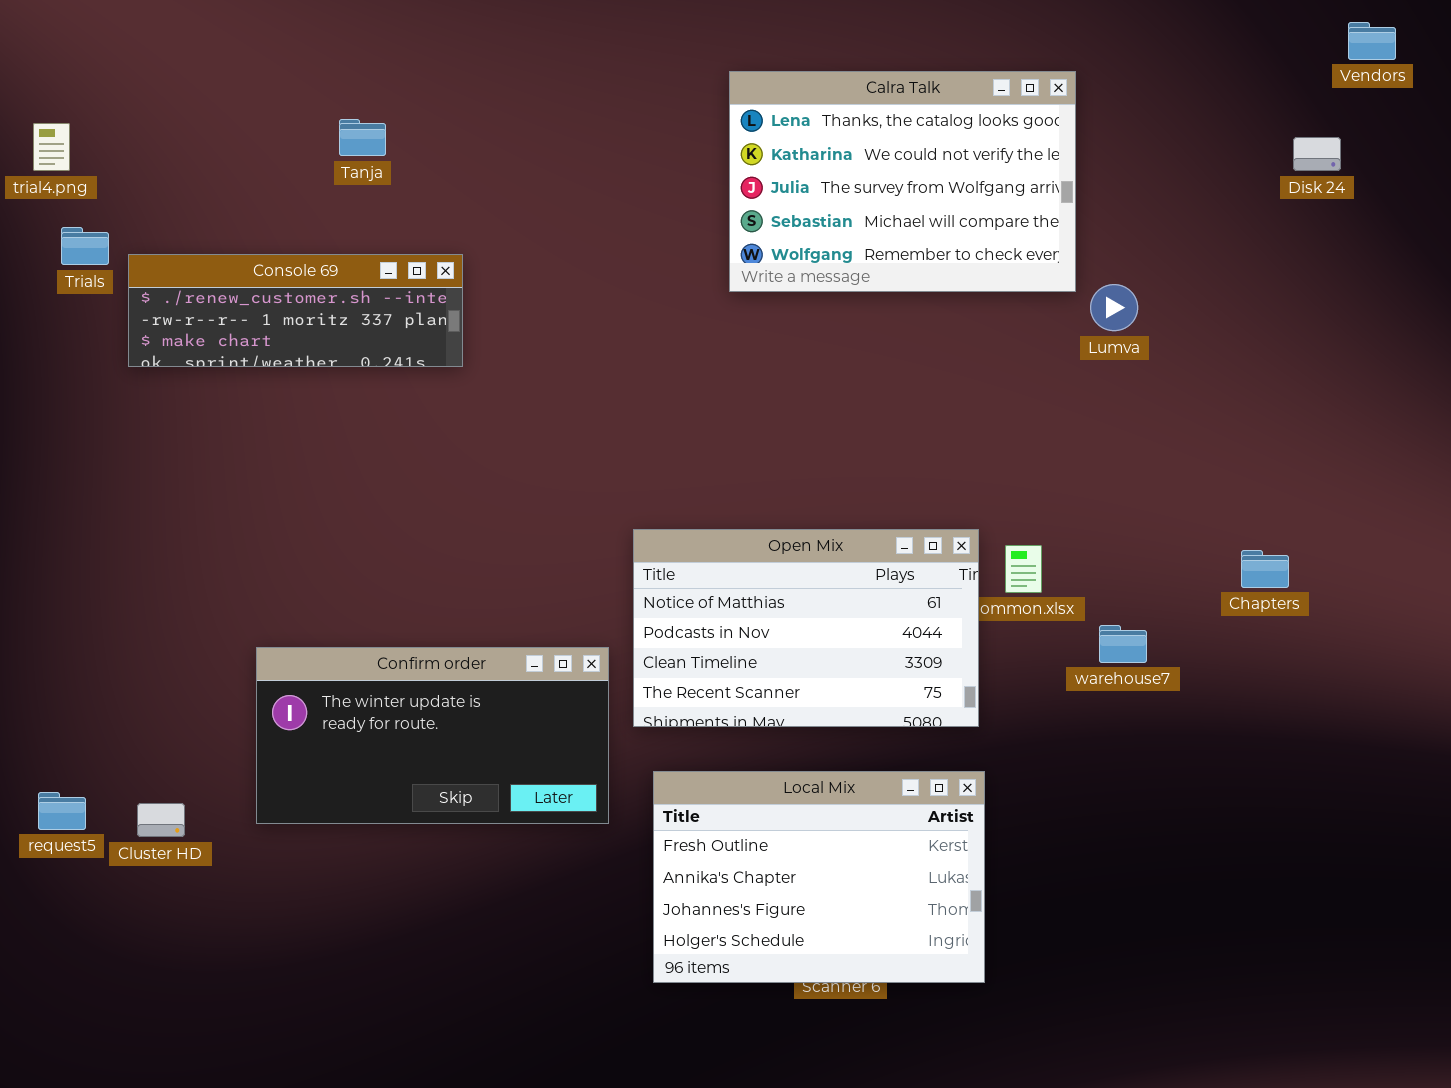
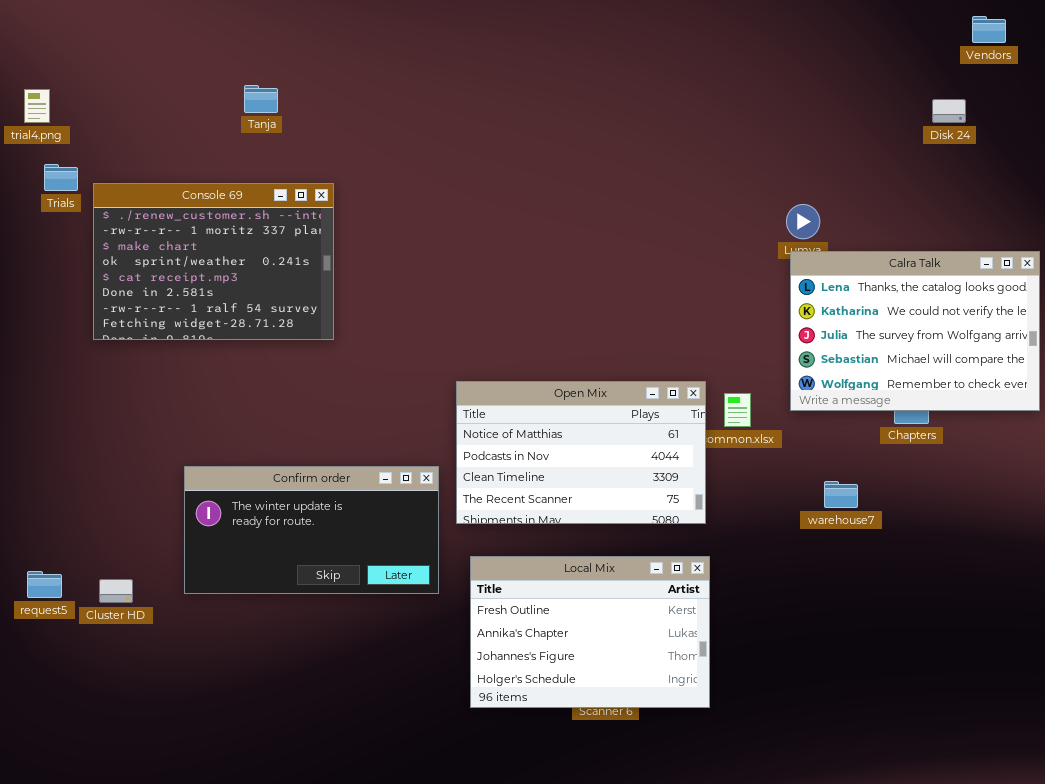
Calra Talk: [729,71,1076,292] -> [790,251,1040,411], moved
Console 69: [128,254,463,367] -> [93,183,334,340], resized
warehouse7: [1099,625,1147,663] -> [824,481,858,508], moved

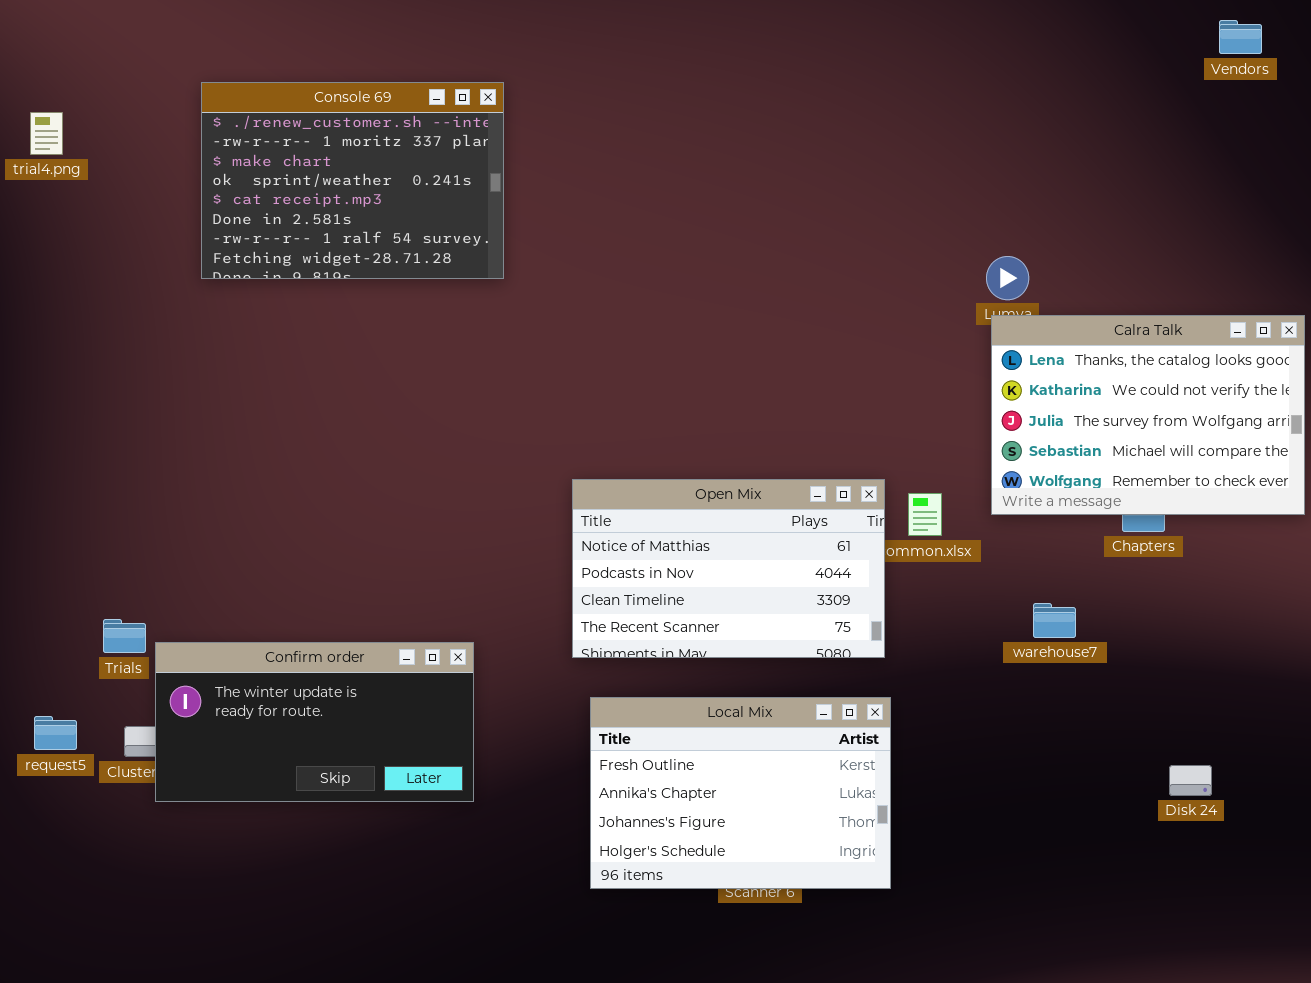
Disk 24: [932,99,966,123] -> [1169,765,1212,796], moved
Trials: [44,164,78,191] -> [103,619,146,653], moved
Console 69: [93,183,334,340] -> [201,82,504,279], moved
Confirm order: [184,466,439,594] -> [155,642,474,802], moved

